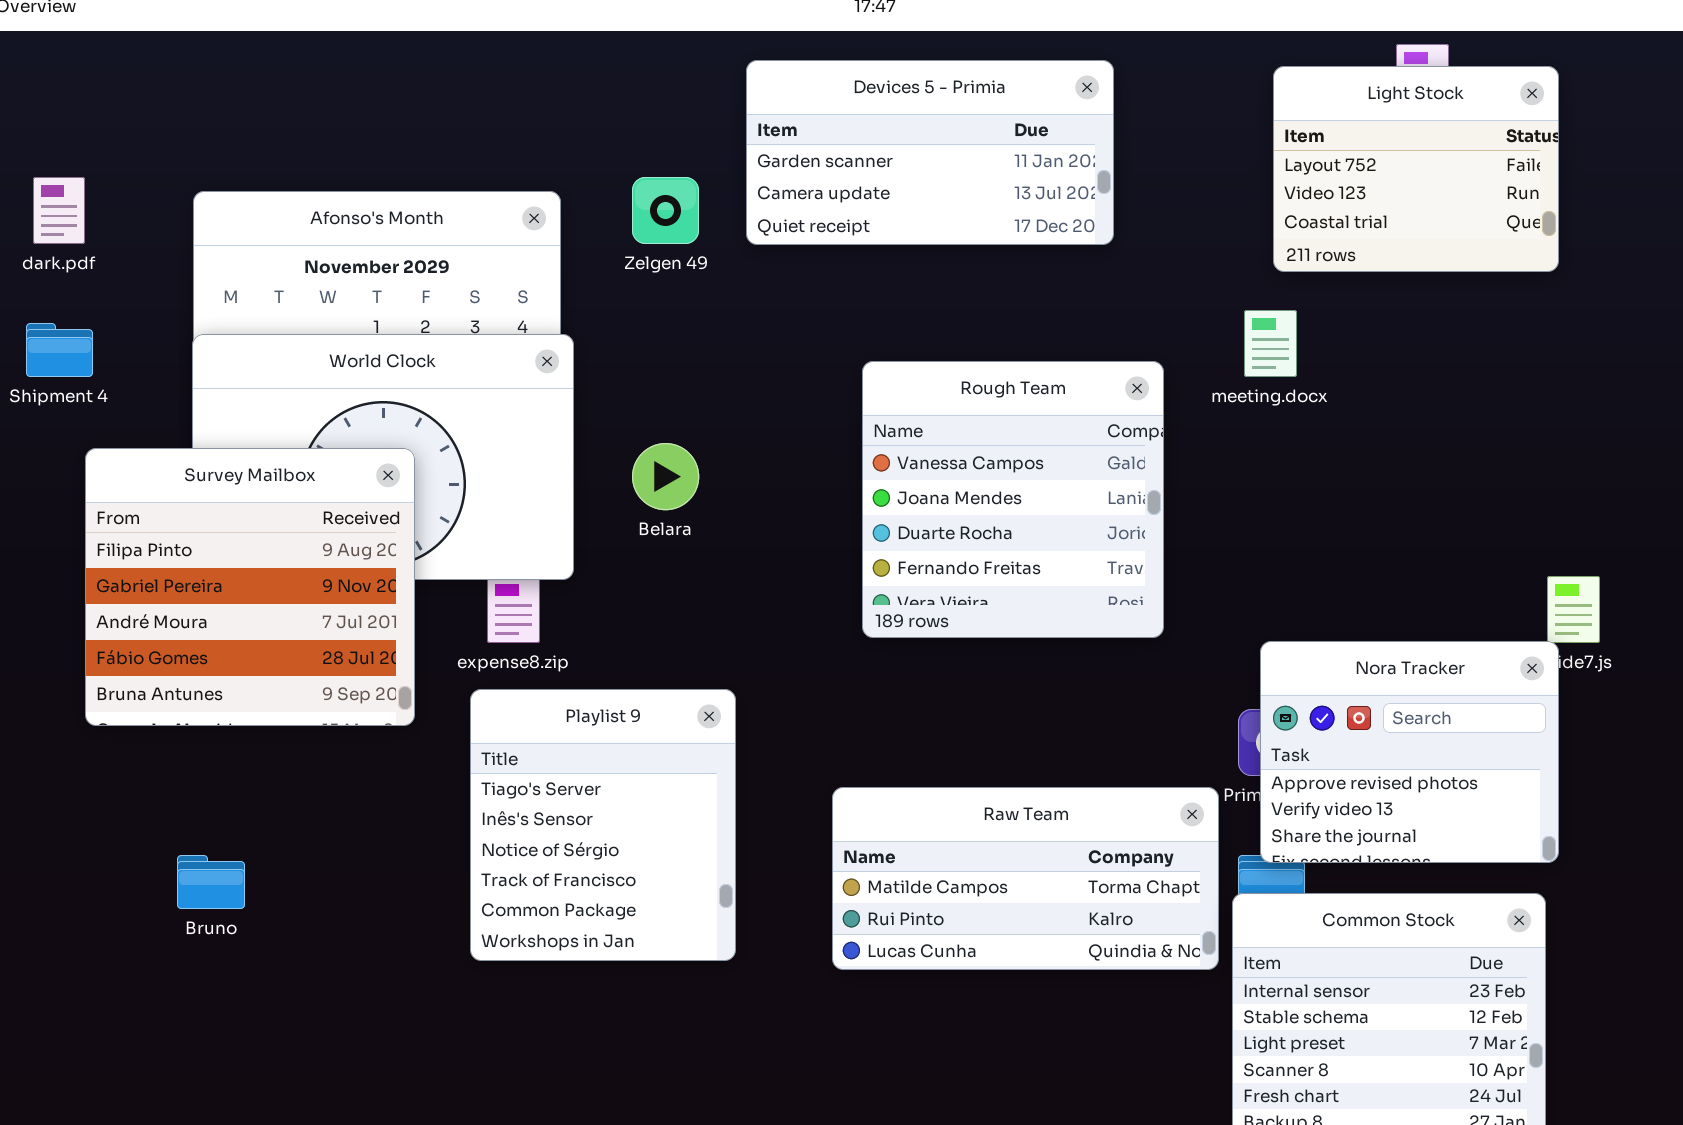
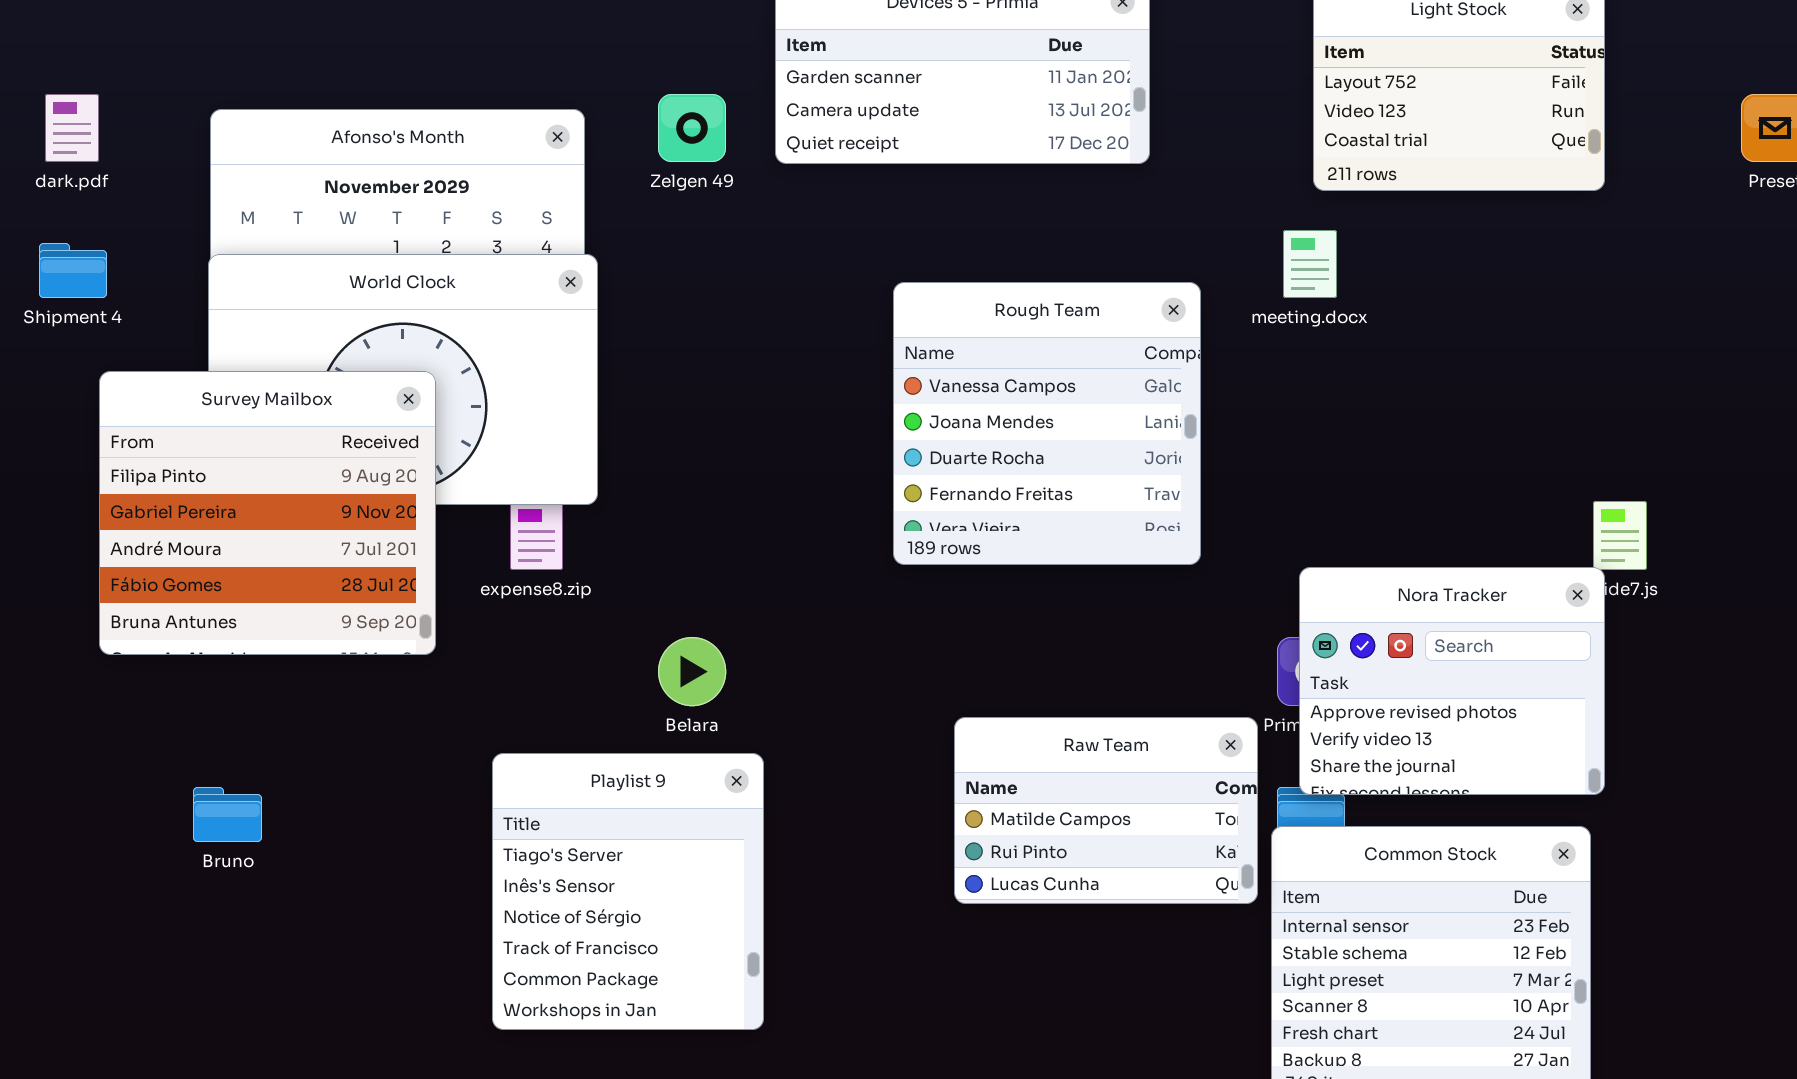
Belara: [632,443,699,510] -> [658,637,726,706], moved
Playlist 9: [470,689,736,961] -> [492,753,764,1030], moved
Raw Team: [832,787,1219,970] -> [954,717,1258,904], resized

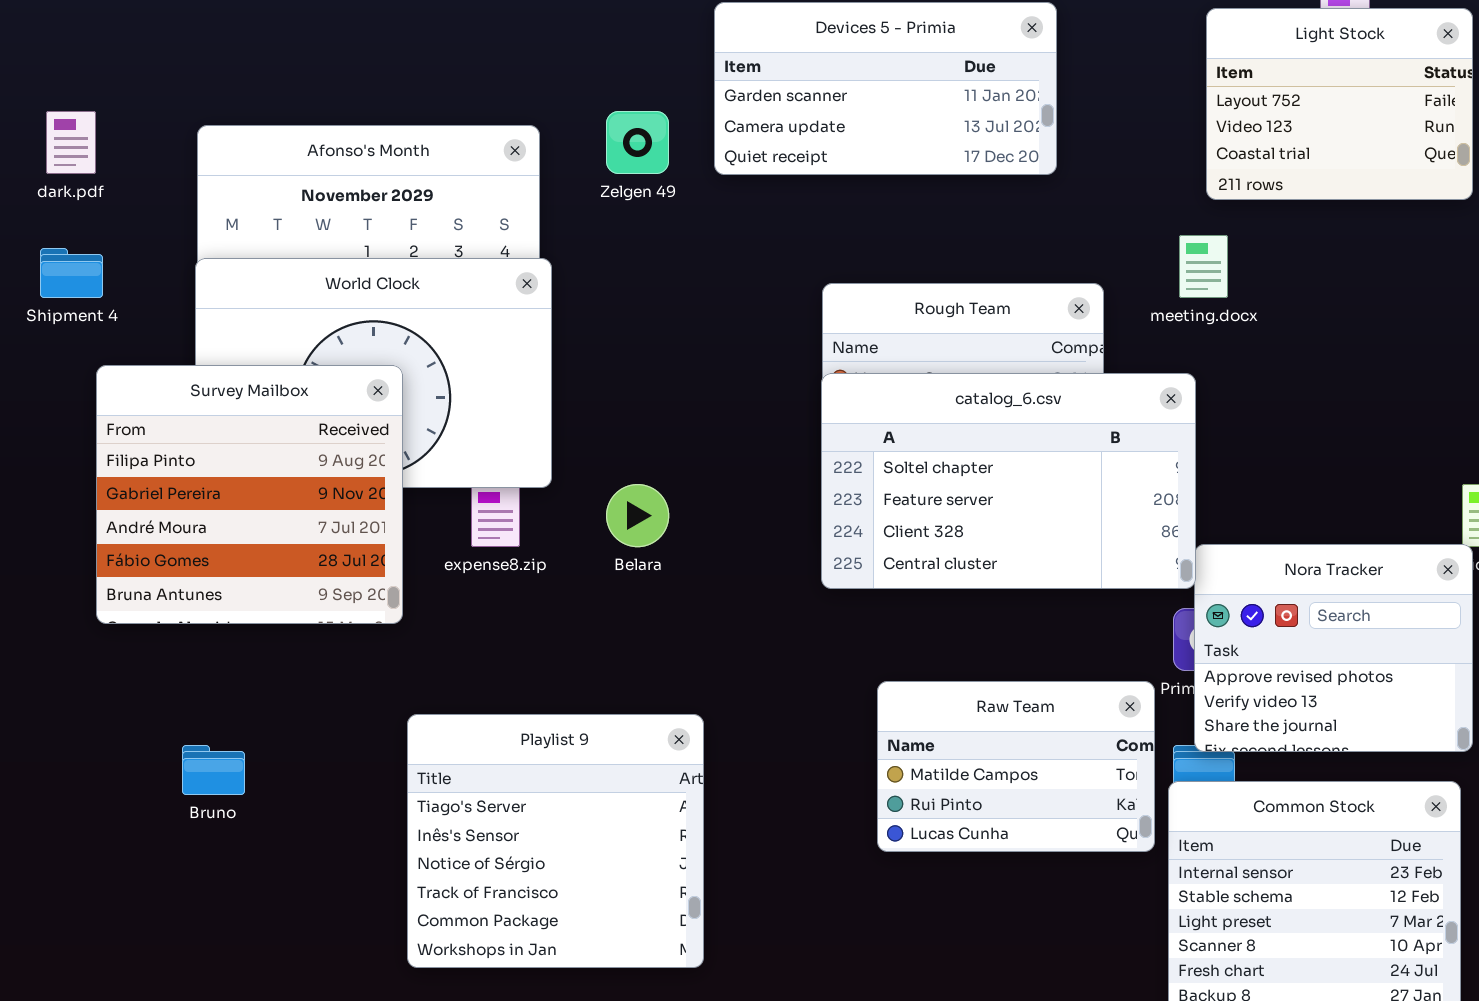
catalog_6.csv: none -> [821,373,1196,589], opened
Belara: [658,637,726,706] -> [606,484,669,547], moved
Playlist 9: [492,753,764,1030] -> [407,714,704,968], resized

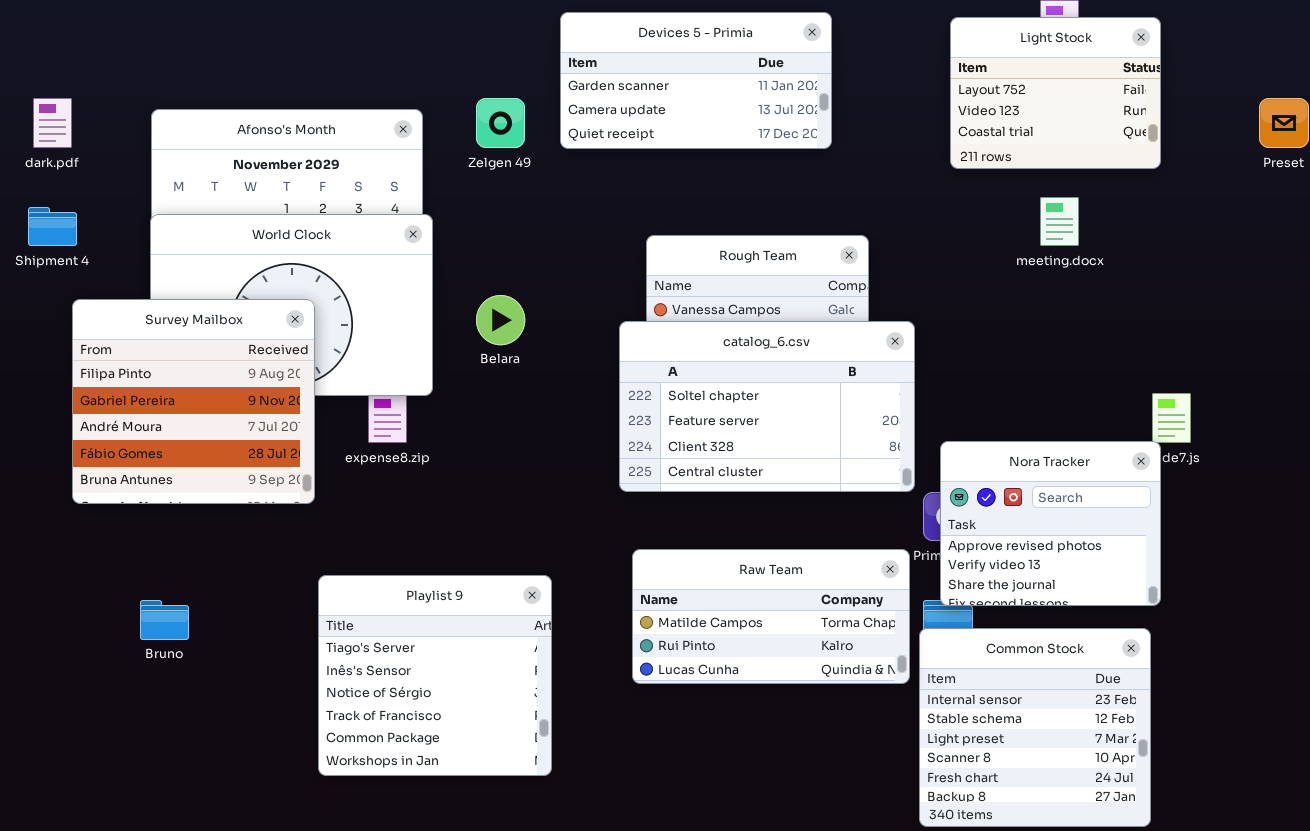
meeting.docx: [1179,235,1228,298] -> [1040,197,1079,246], moved
catalog_6.csv: [821,373,1196,589] -> [619,321,915,492], moved
Belara: [606,484,669,547] -> [476,295,525,345], moved
Raw Team: [877,681,1155,852] -> [632,549,910,684], resized

